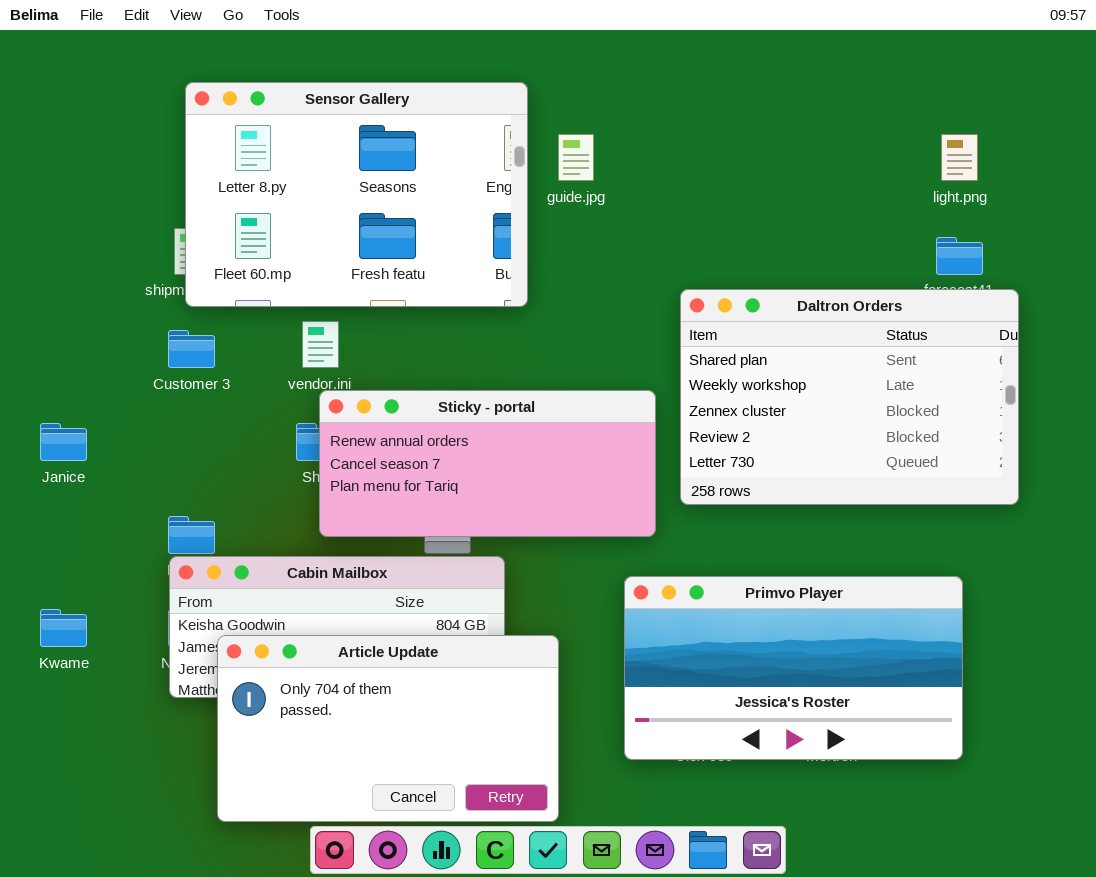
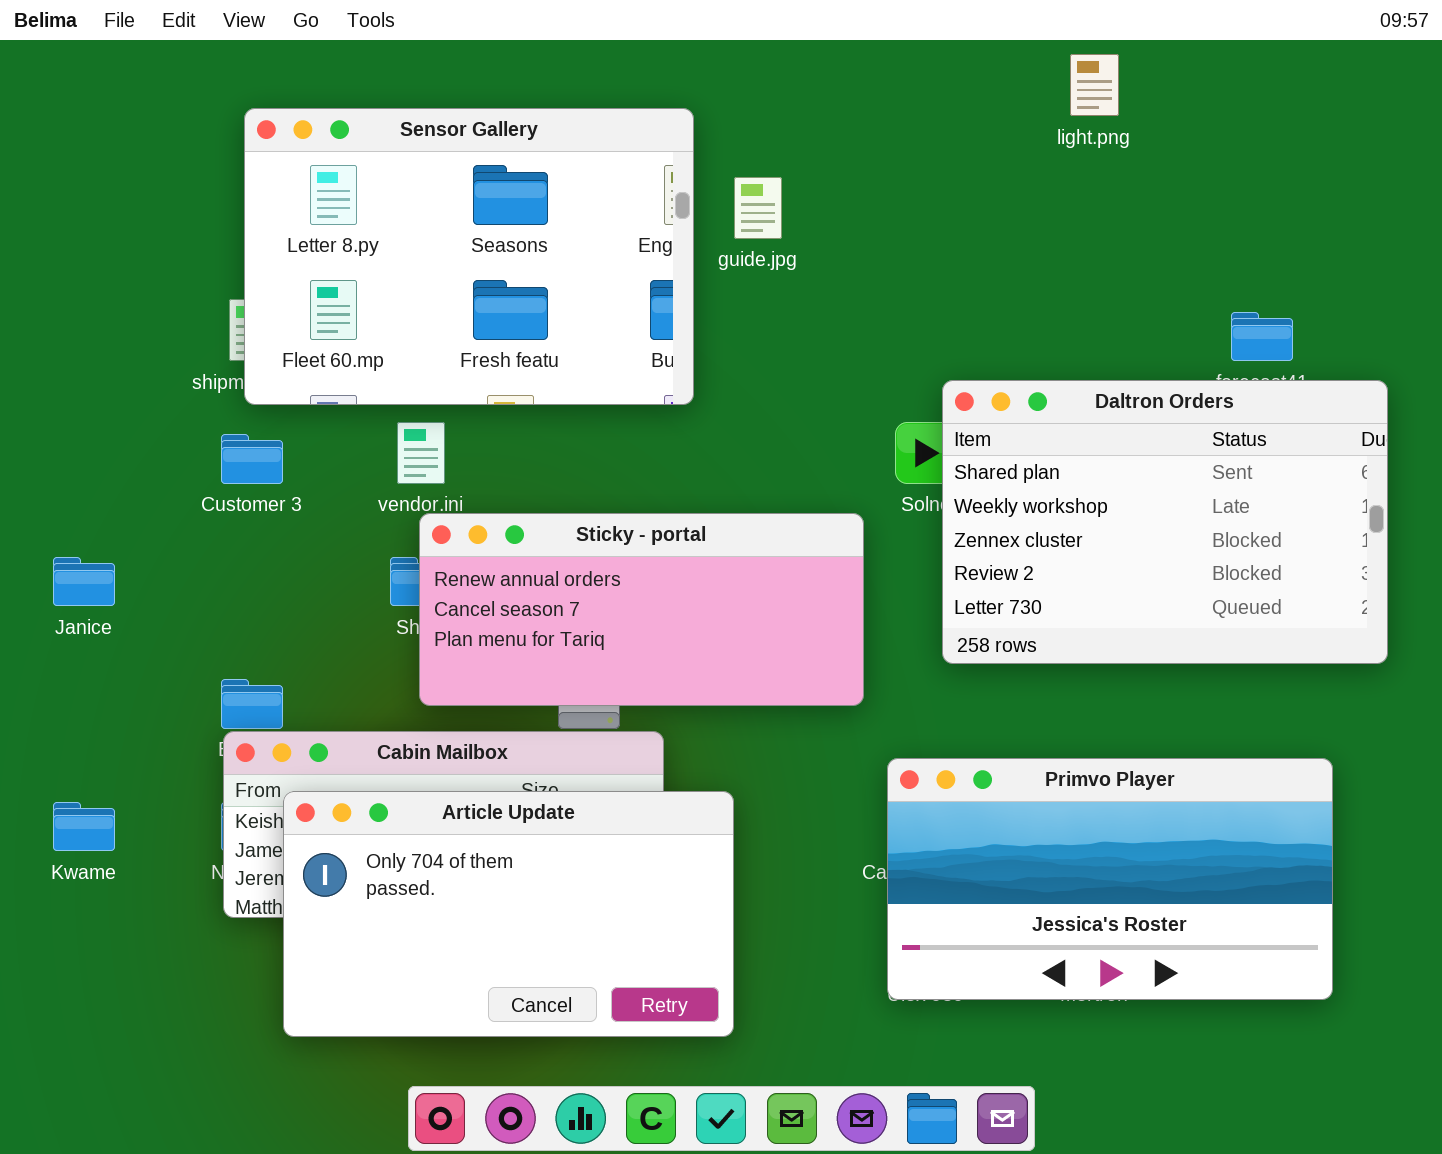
light.png: [941,134,978,181] -> [1070,54,1119,116], moved
Daltron Orders: [680,289,1019,505] -> [942,380,1388,664], moved
Primvo Player: [624,576,963,760] -> [887,758,1333,1000], moved
Article Update: [217,635,559,822] -> [283,791,734,1037], moved

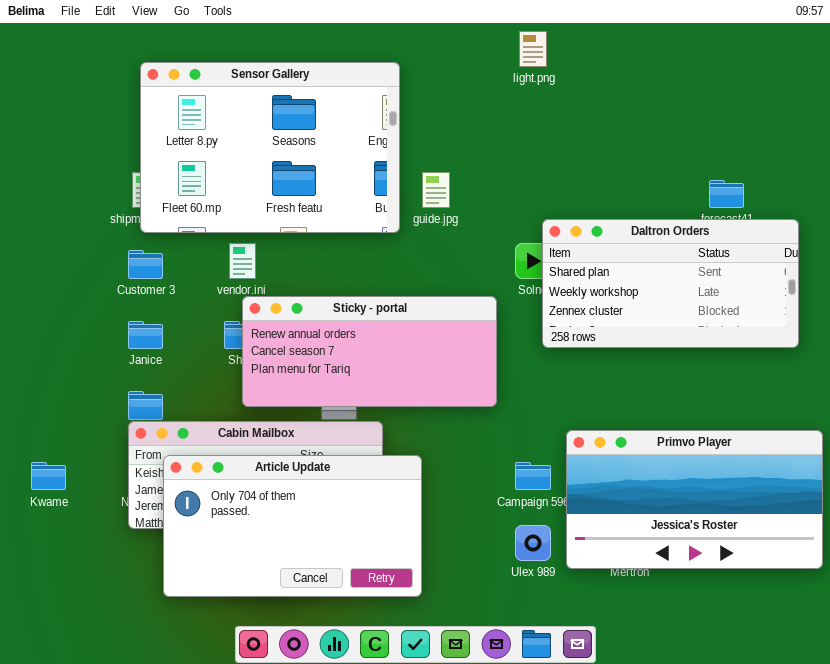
light.png: [1070,54,1119,116] -> [519,31,547,67], moved
guide.jpg: [734,177,782,239] -> [422,172,450,208], moved
Daltron Orders: [942,380,1388,664] -> [542,219,799,348], resized
Janice: [53,557,115,606] -> [128,321,163,349], moved
Primvo Player: [887,758,1333,1000] -> [566,430,823,569], moved

